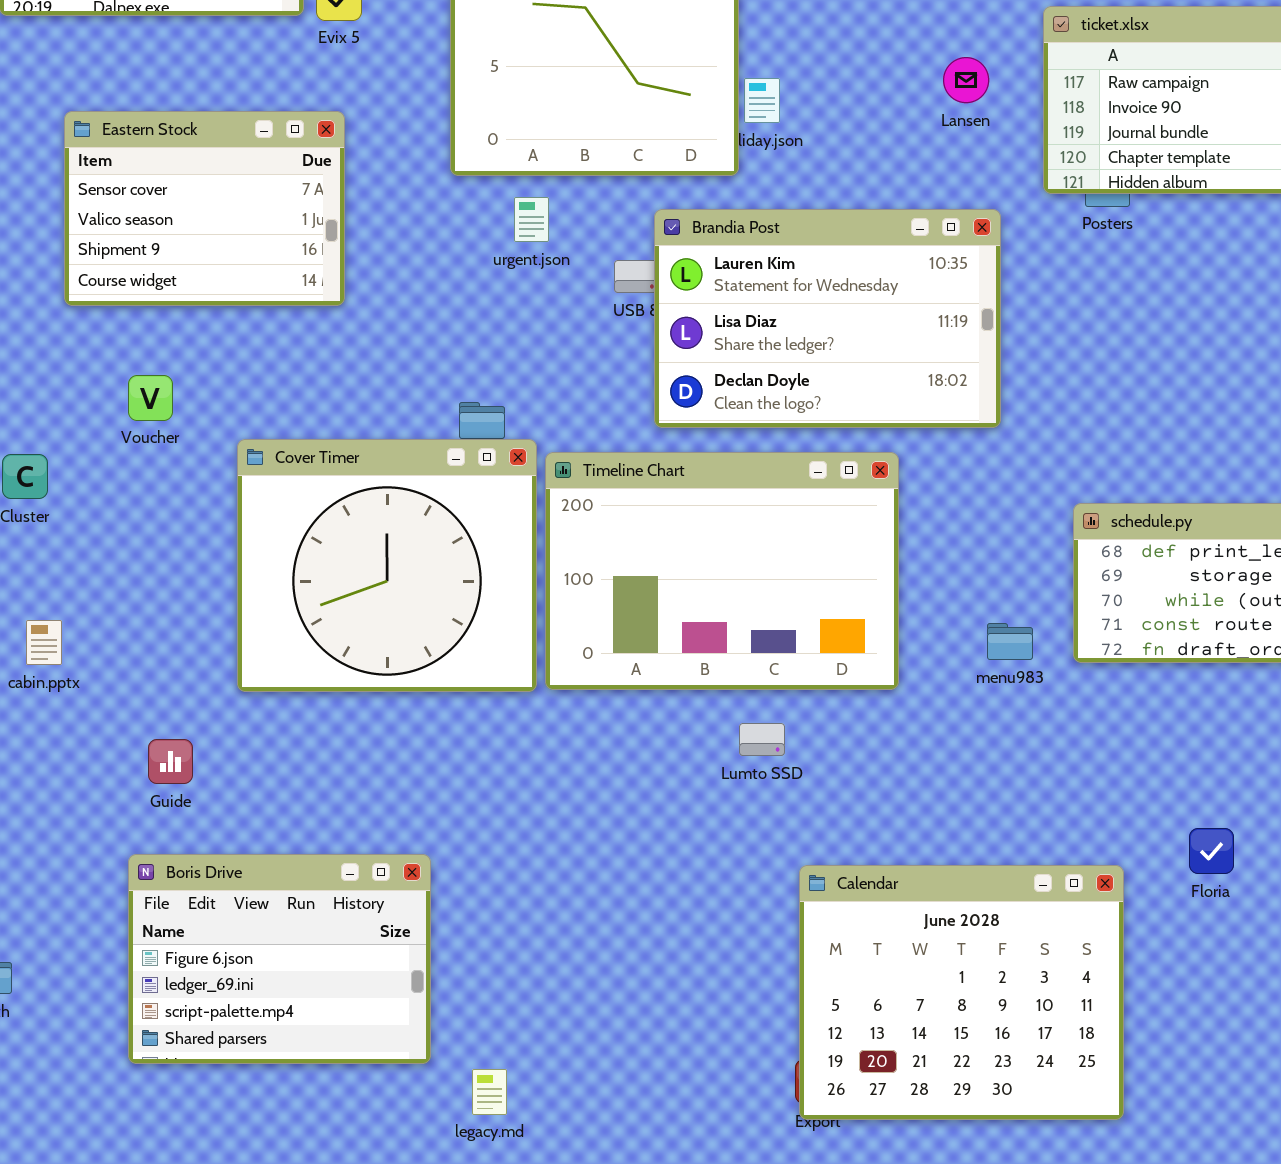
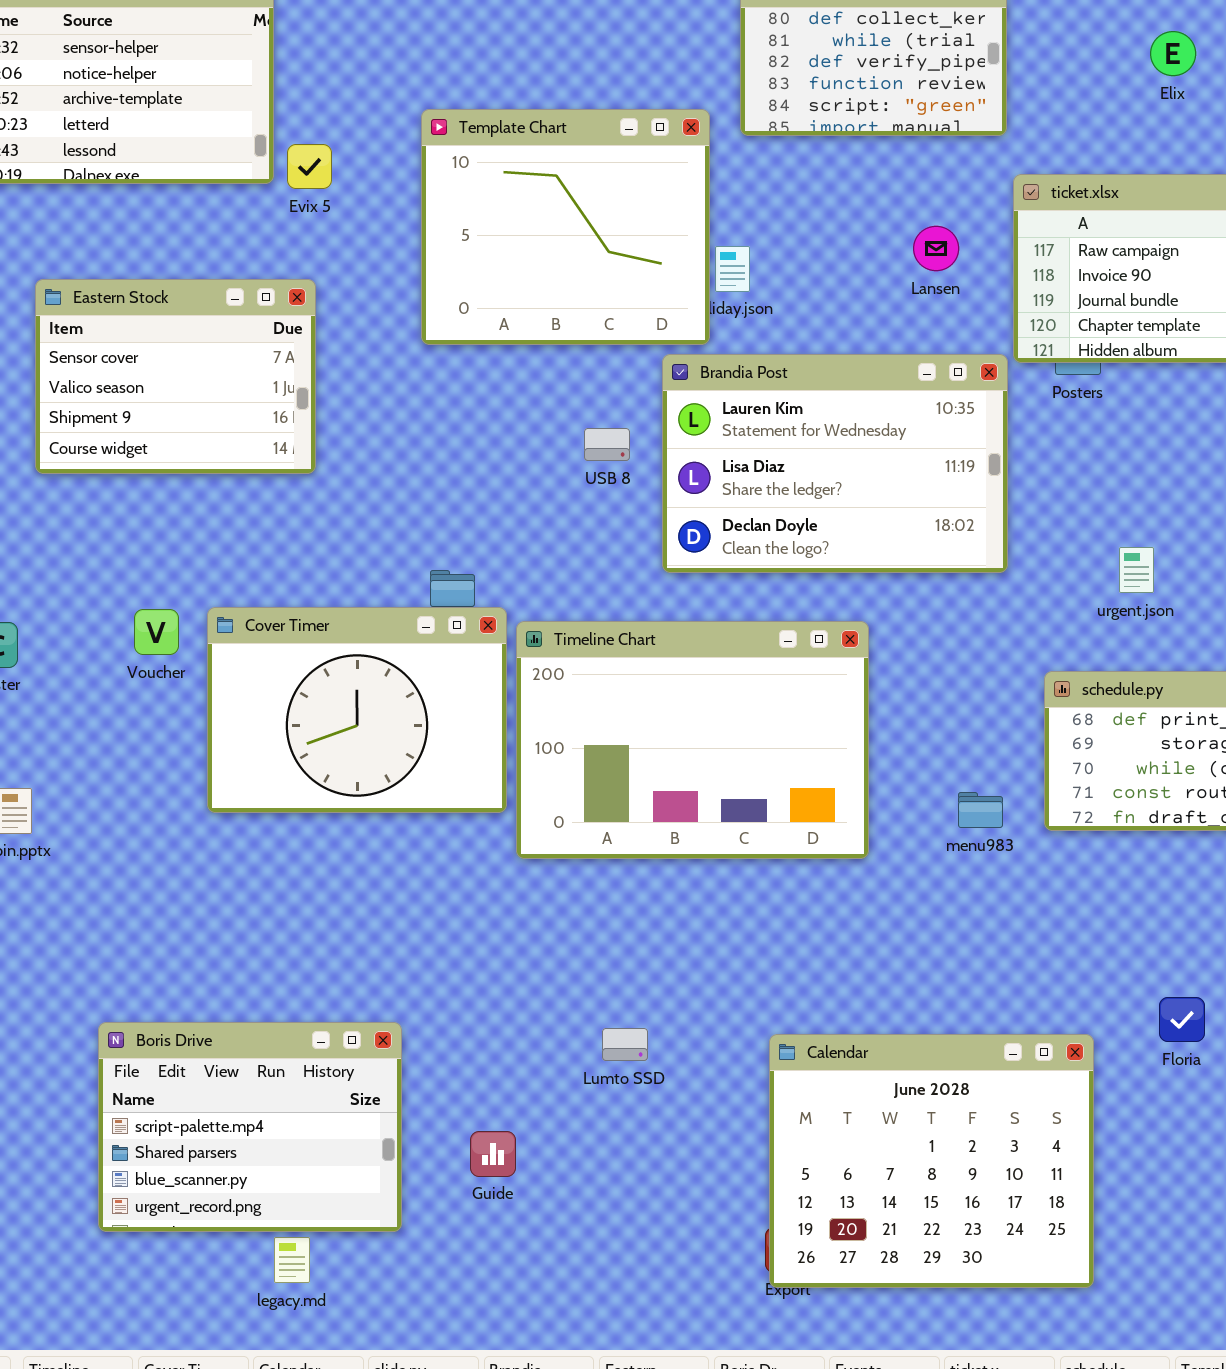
urgent.json: [514,197,549,242] -> [1119,547,1154,593], moved
Brandia Post: [654,209,1001,428] -> [662,354,1008,573], moved
Voucher: [128,375,173,421] -> [134,609,179,655], moved
Cover Timer: [237,439,537,692] -> [207,607,507,813], resized
Lumto SSD: [739,723,785,756] -> [602,1028,648,1061], moved
Guide: [148,739,193,784] -> [470,1131,516,1177], moved
Boris Drive: [128,854,431,1064] -> [98,1022,402,1232], scrolled down 2 rows
legacy.md: [472,1069,507,1115] -> [274,1237,310,1283], moved

